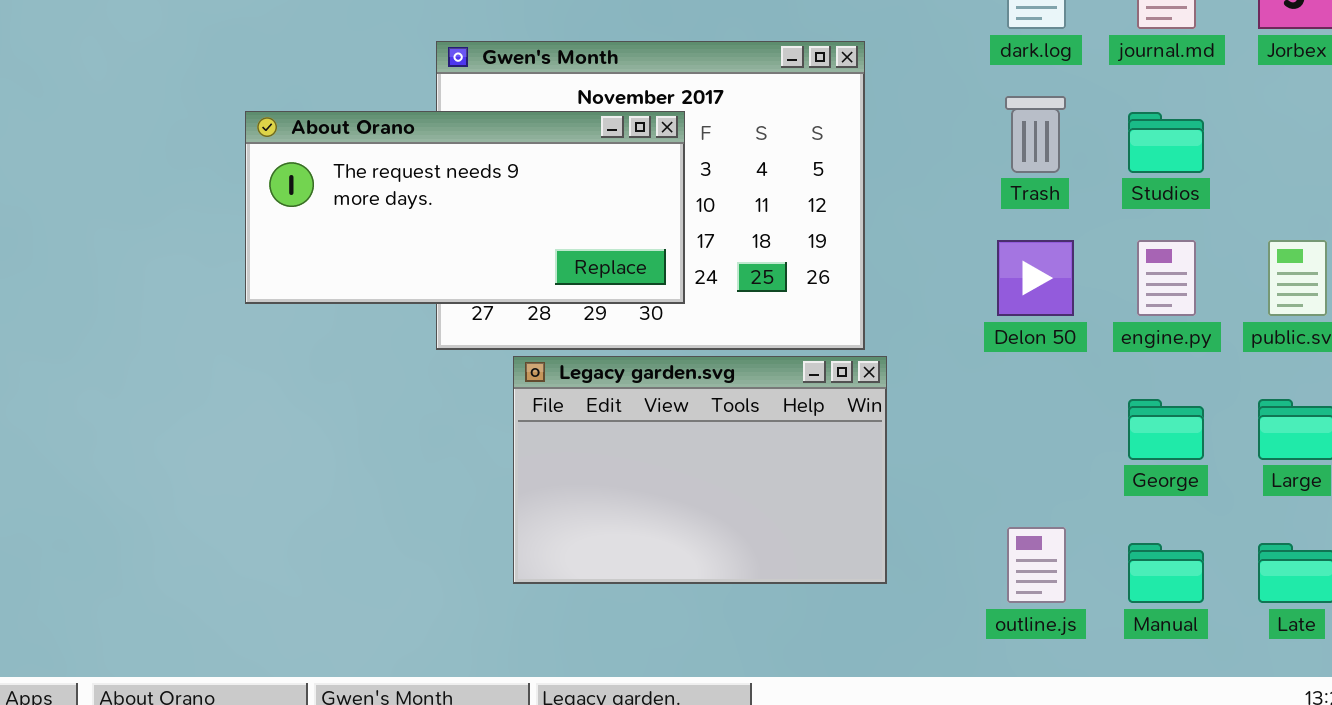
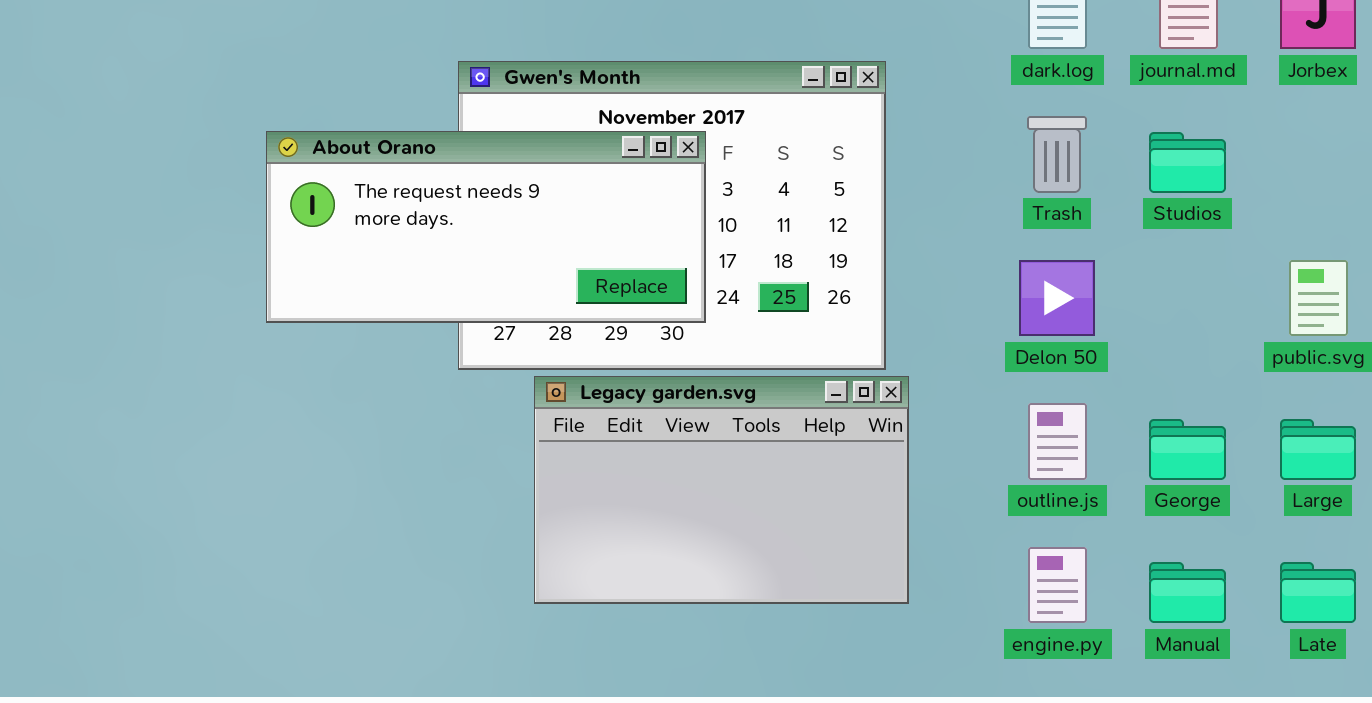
engine.py: [1137,240,1196,316] -> [1028,547,1087,623], moved
outline.js: [1007,527,1066,603] -> [1028,403,1087,480], moved

